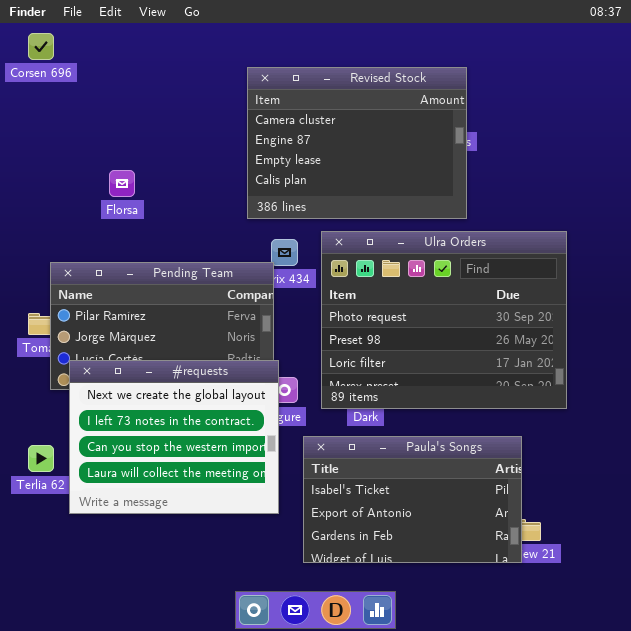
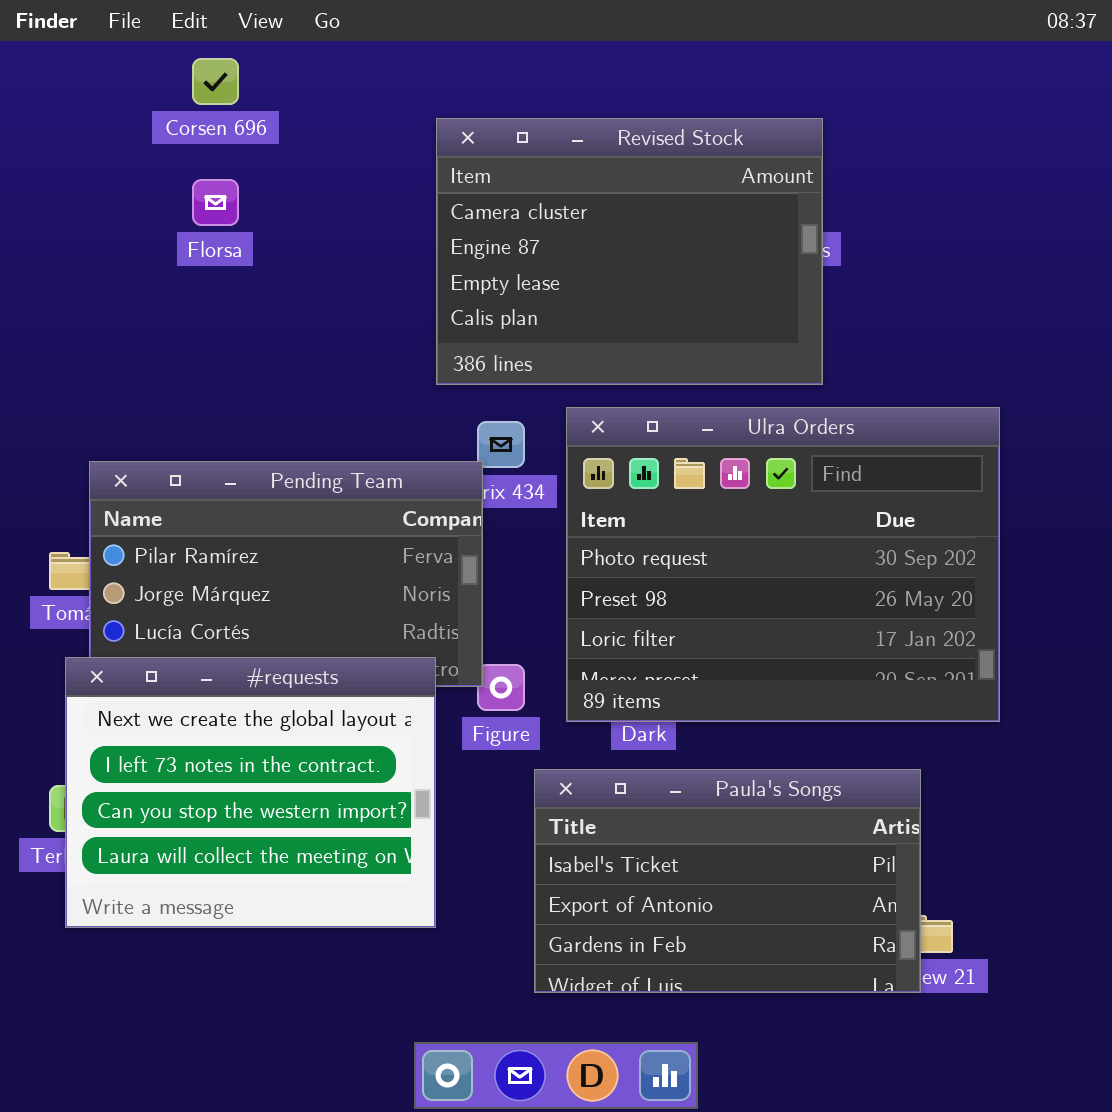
Corsen 696: [28,33,54,60] -> [192,58,239,105], moved
Florsa: [109,170,135,197] -> [192,179,239,226], moved
#requests: [69,360,279,514] -> [65,657,436,928], moved

